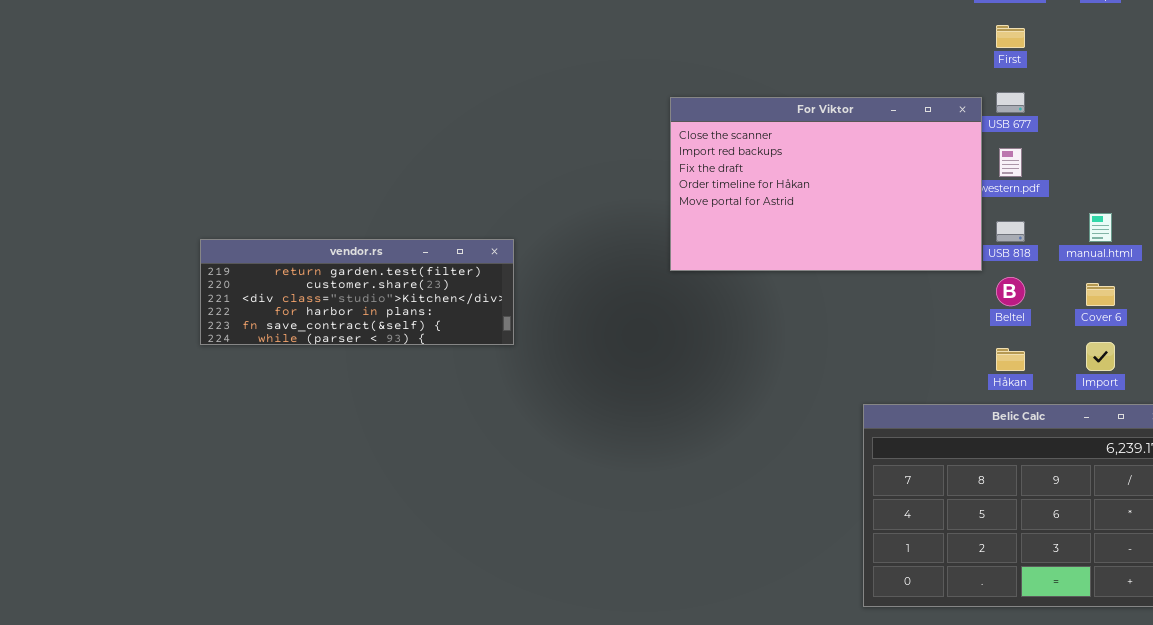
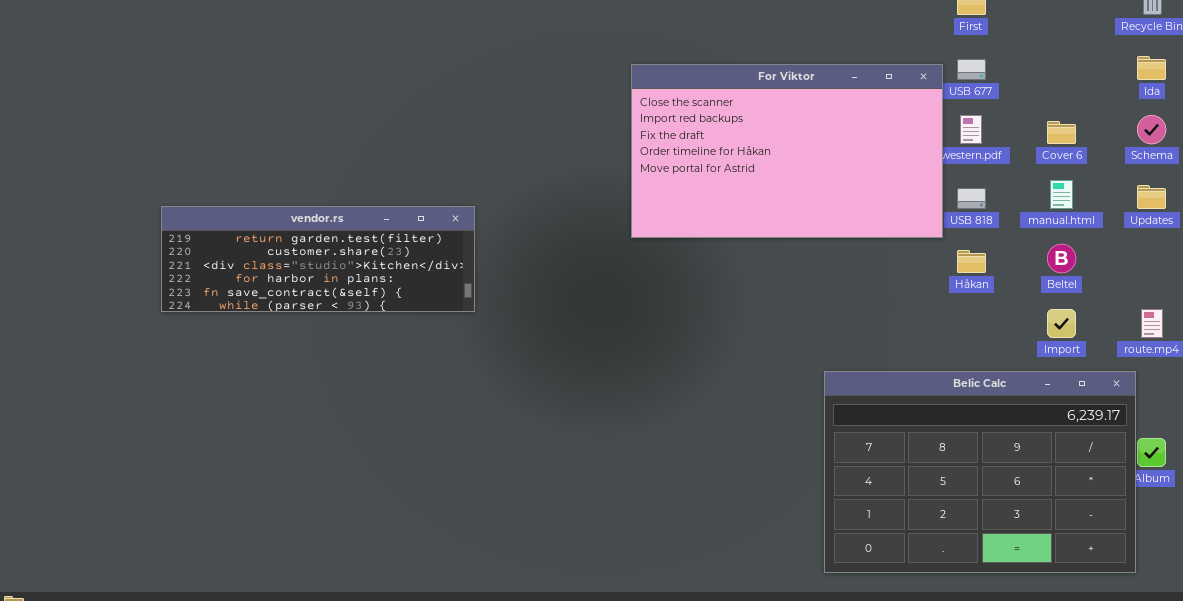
Beltel: [996,277,1025,306] -> [1047,244,1076,273], moved
Cover 6: [1086,283,1115,306] -> [1047,121,1076,144], moved
Håkan: [996,348,1025,371] -> [957,250,986,273], moved

